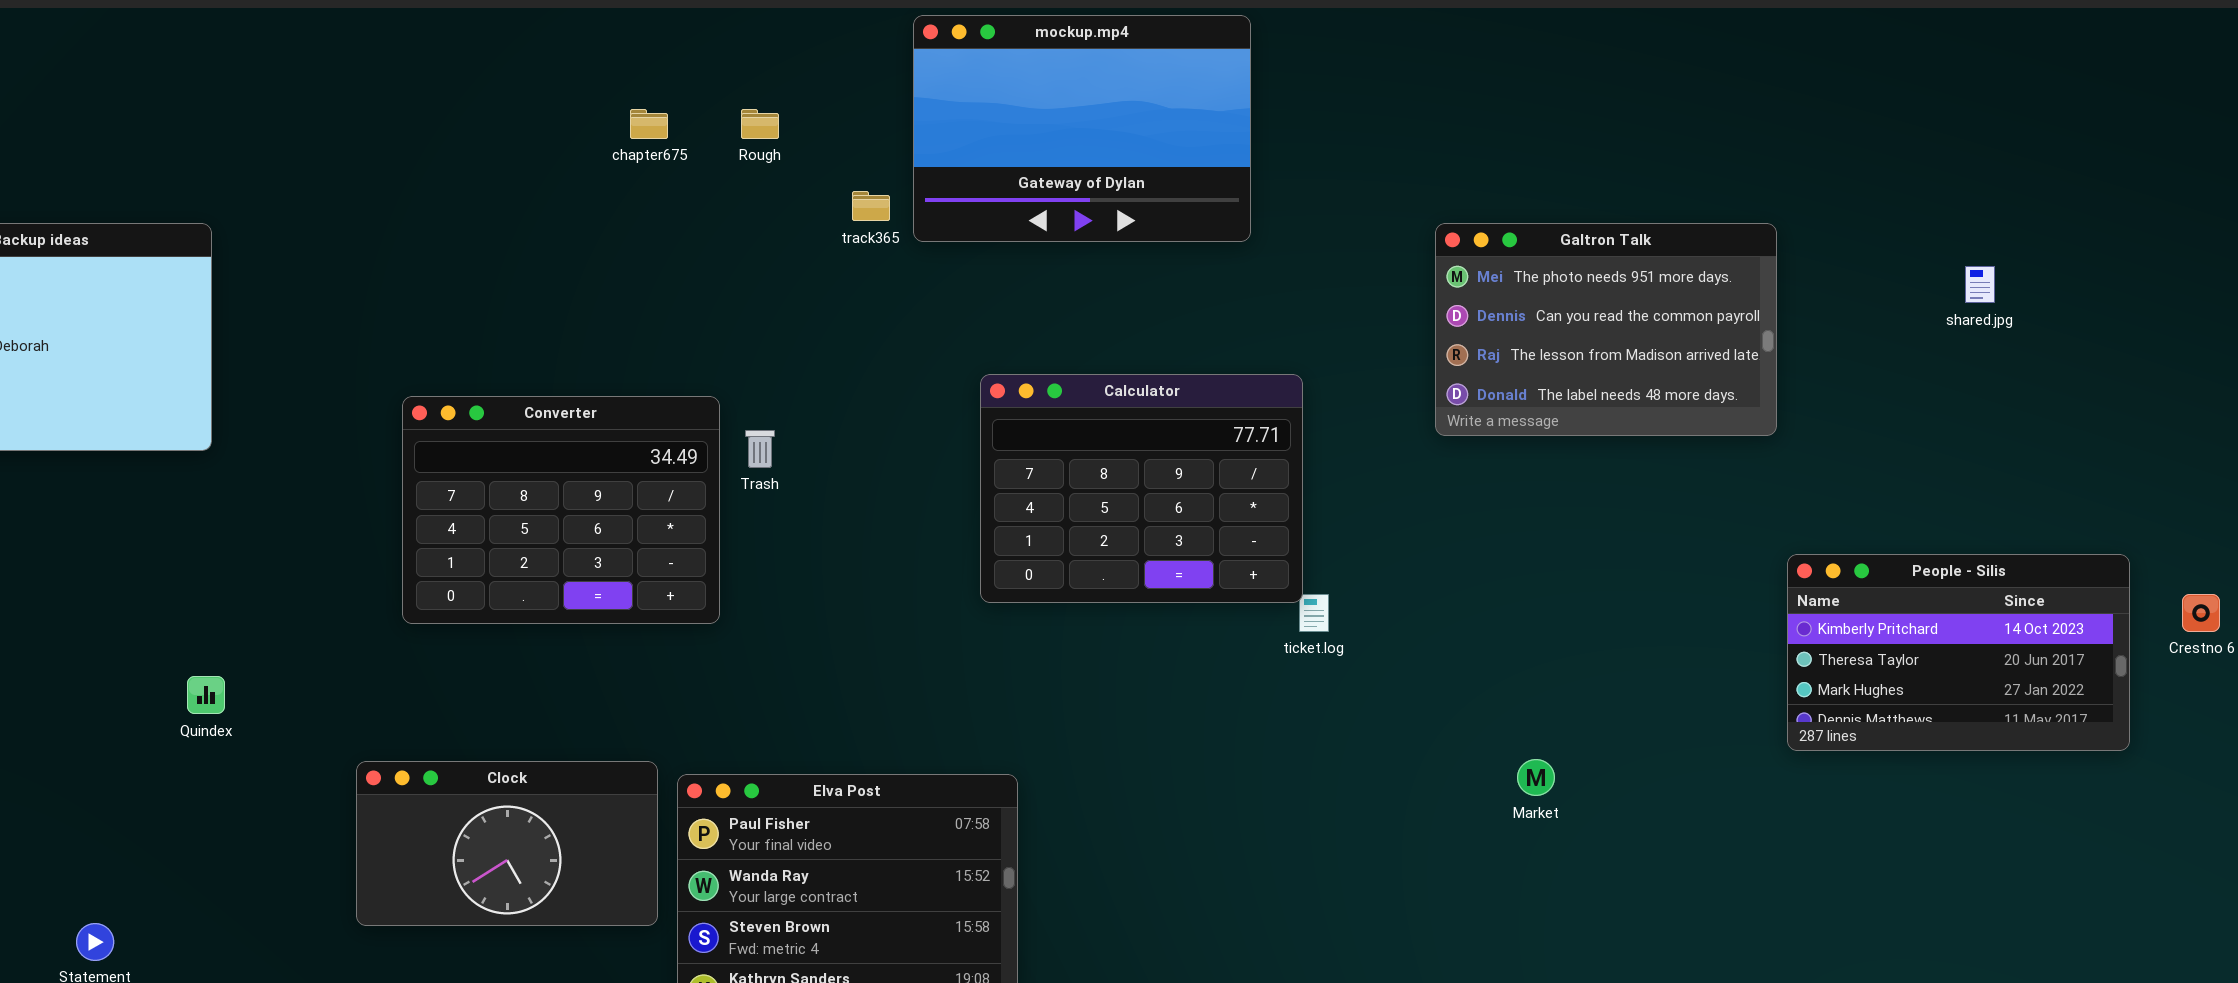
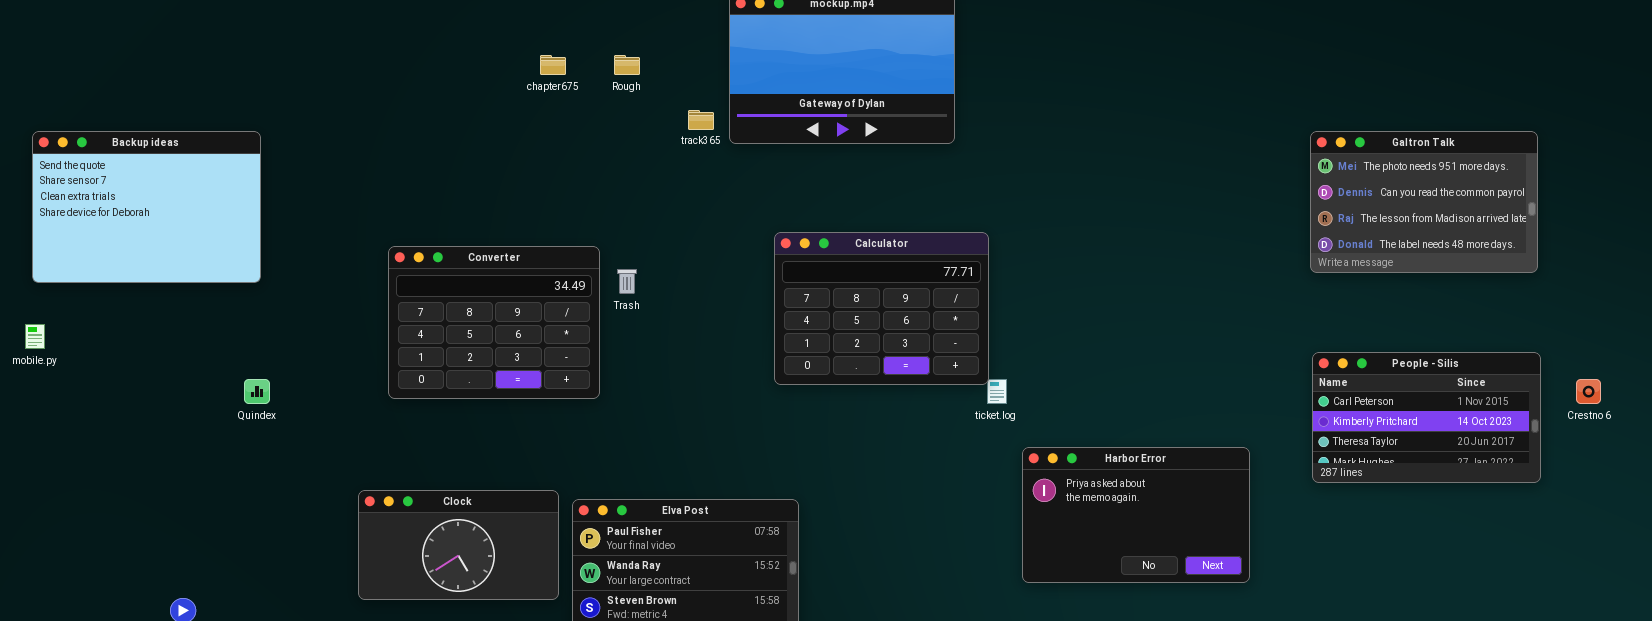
Galtron Talk: [1435,223,1777,436] -> [1310,131,1538,273], moved
People - Silis: [1787,554,2130,751] -> [1312,352,1541,483], scrolled up 1 row
Quindex: [187,676,225,714] -> [244,379,270,404], moved
Harbor Error: none -> [1022,447,1250,583], opened

